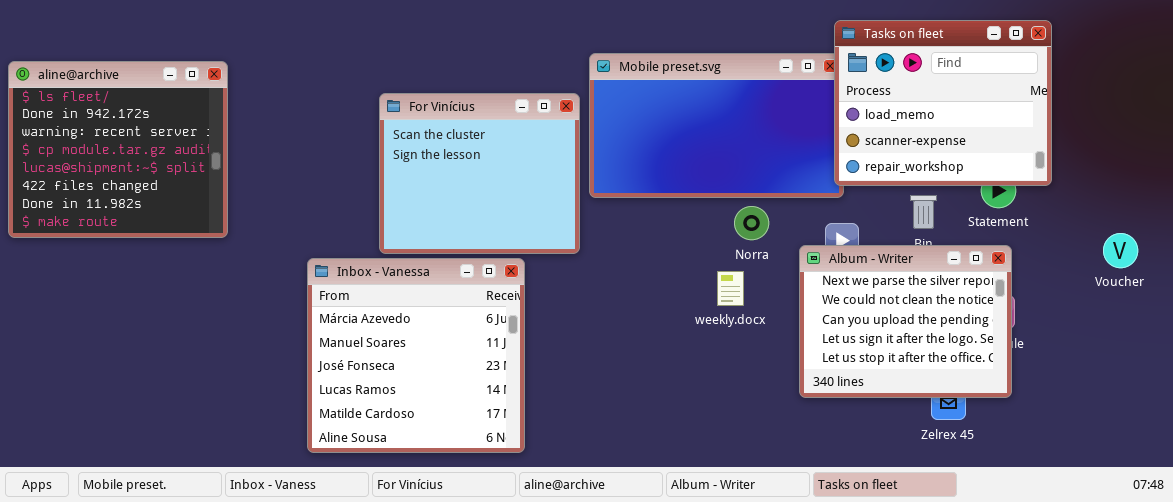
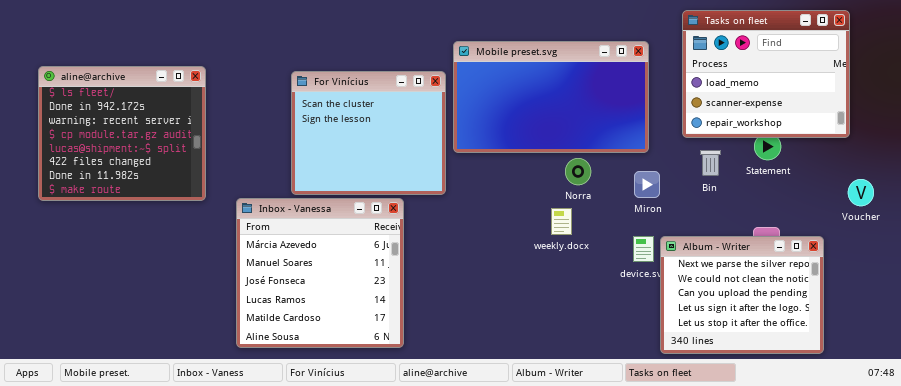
Tasks on fleet: [834,20,1052,186] -> [682,10,850,138], moved
aline@archive: [8,61,228,238] -> [38,66,206,201], moved
Album - Writer: [799,245,1012,398] -> [660,236,824,354], moved

